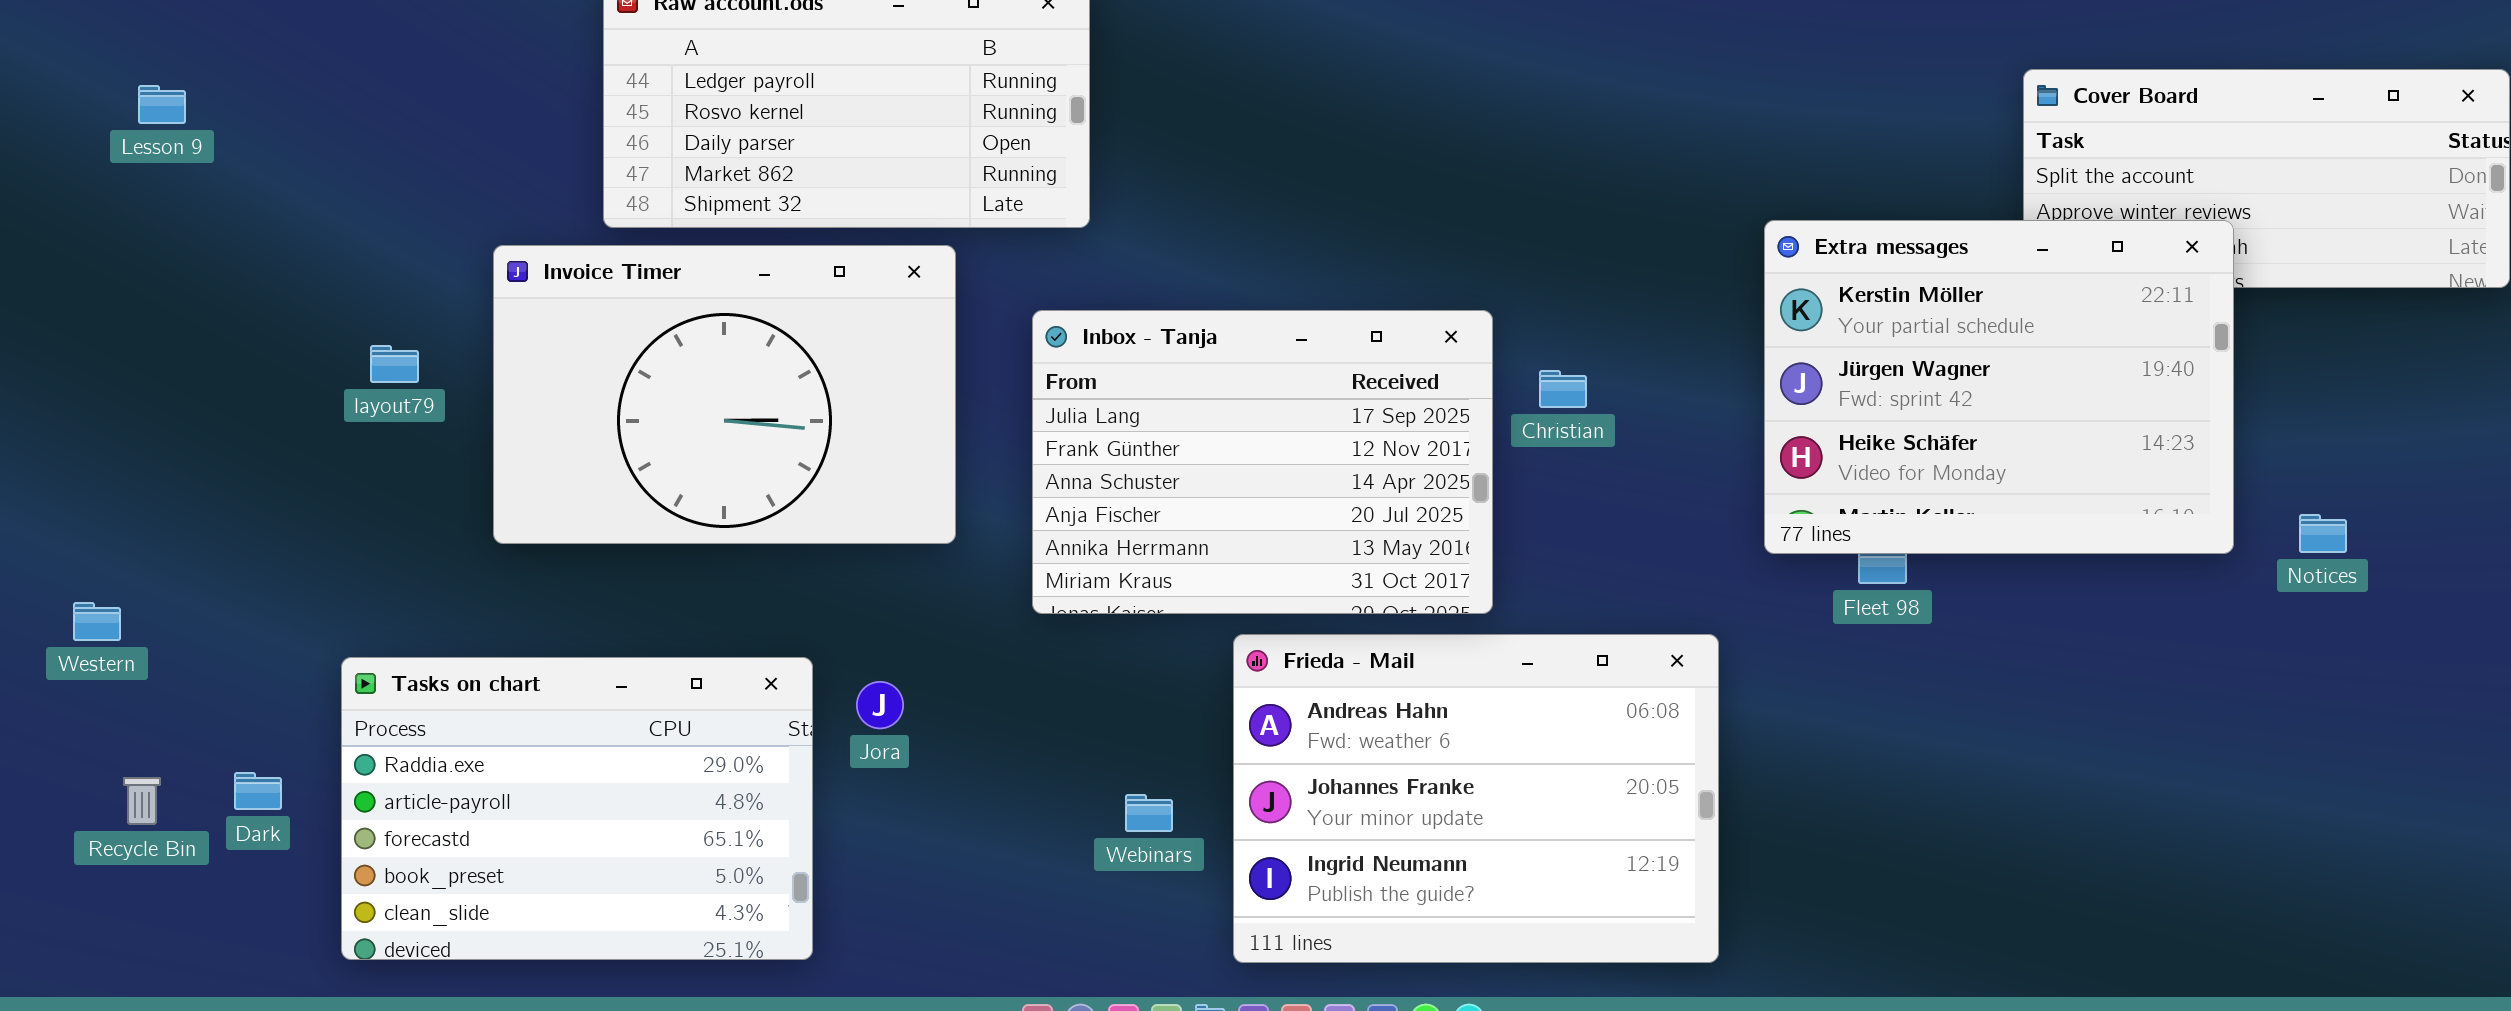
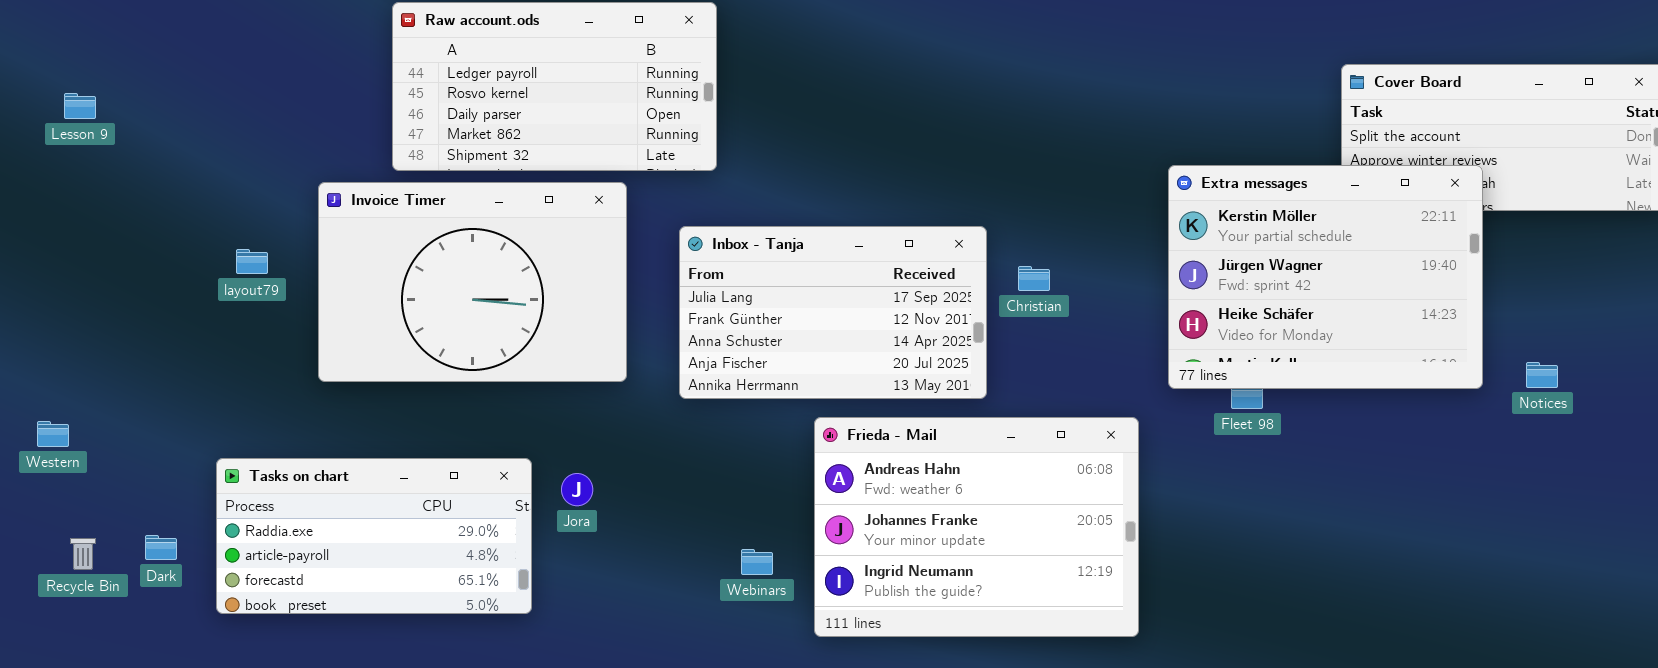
Lesson 9: [138,85,186,124] -> [64,93,96,119], moved
Inbox - Tanja: [1032,310,1493,614] -> [679,226,987,399], resized
Frieda - Mail: [1233,634,1719,963] -> [814,417,1139,637], moved
Tasks on chart: [341,657,813,960] -> [216,458,532,614], resized

